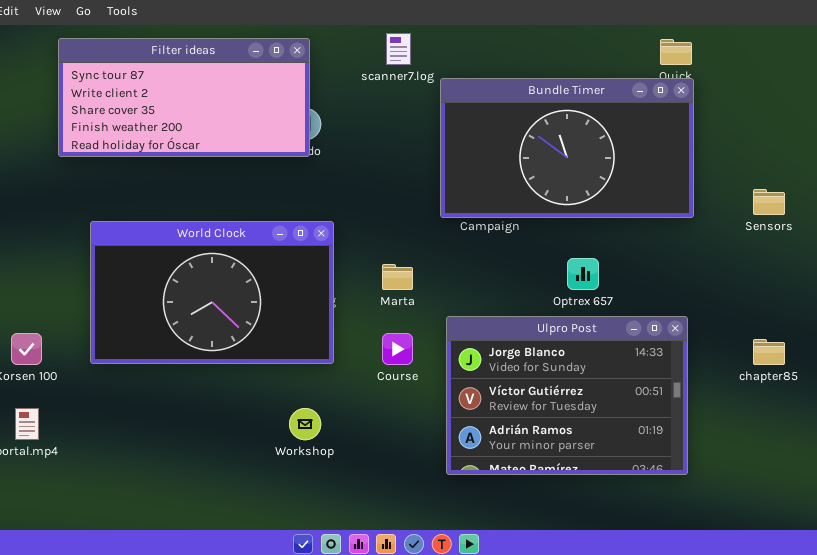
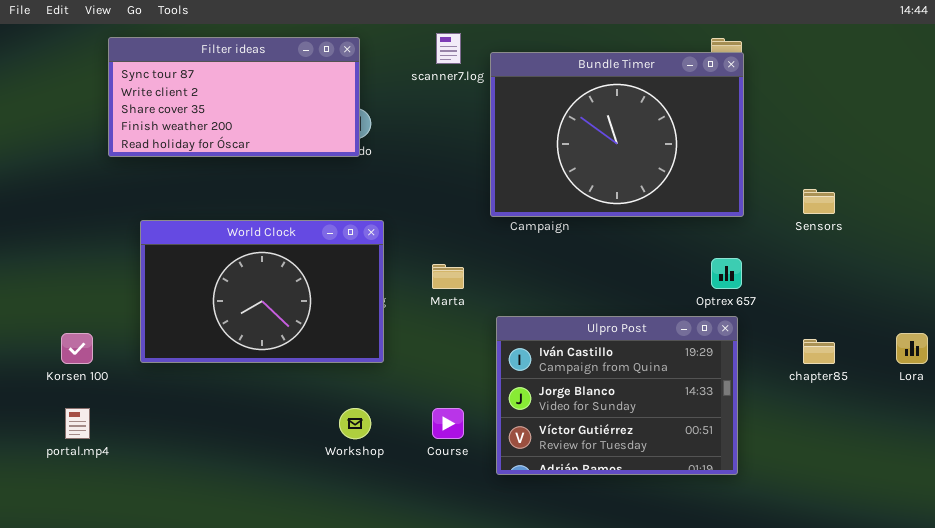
Bundle Timer: [440,78,694,218] -> [490,52,744,217], resized
Optrex 657: [567,258,599,290] -> [711,258,742,289], moved
Ulpro Post: [446,316,688,475] -> [496,316,738,475], scrolled up 1 row
Course: [382,333,413,365] -> [432,408,464,439], moved

